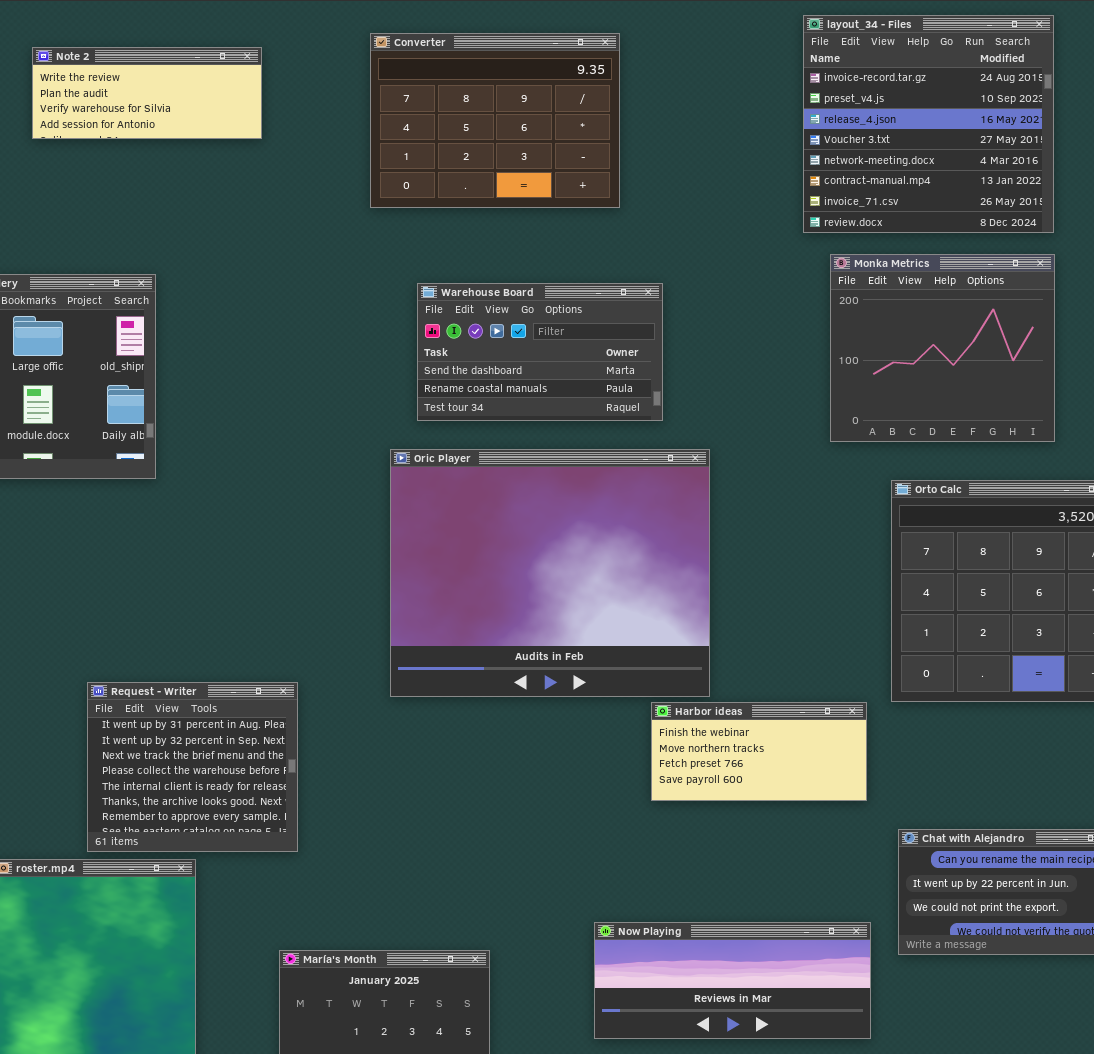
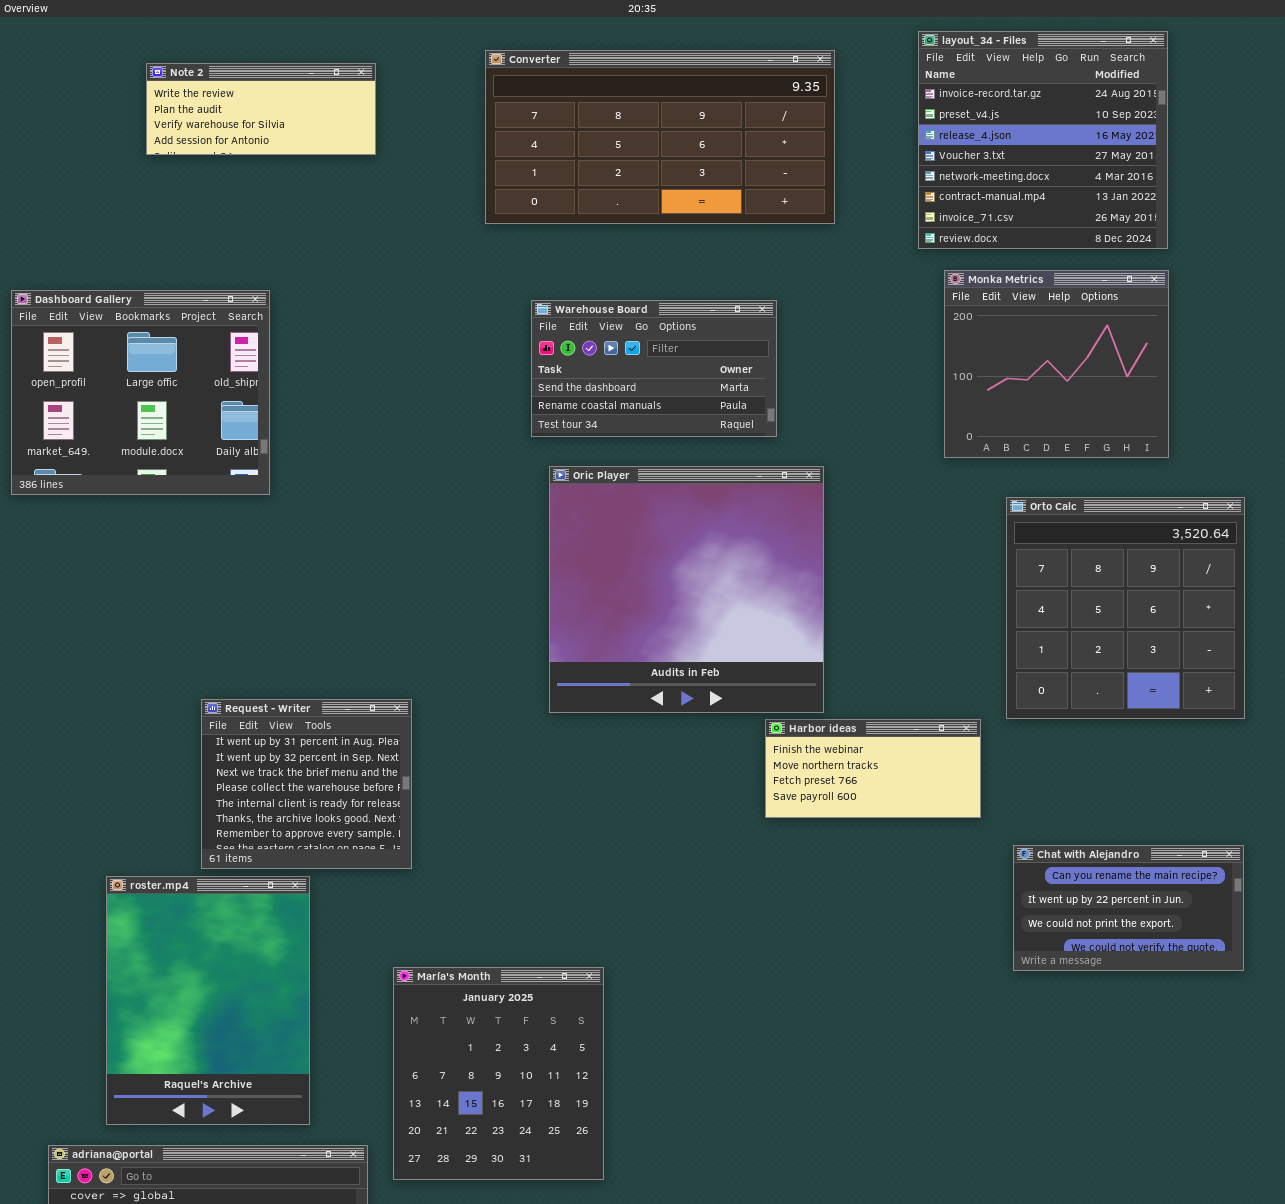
Converter: [370,33,620,208] -> [485,50,835,224], resized
Oric Player: [390,449,710,697] -> [549,466,824,713], resized
Now Playing: [594,922,871,1039] -> none, closed

